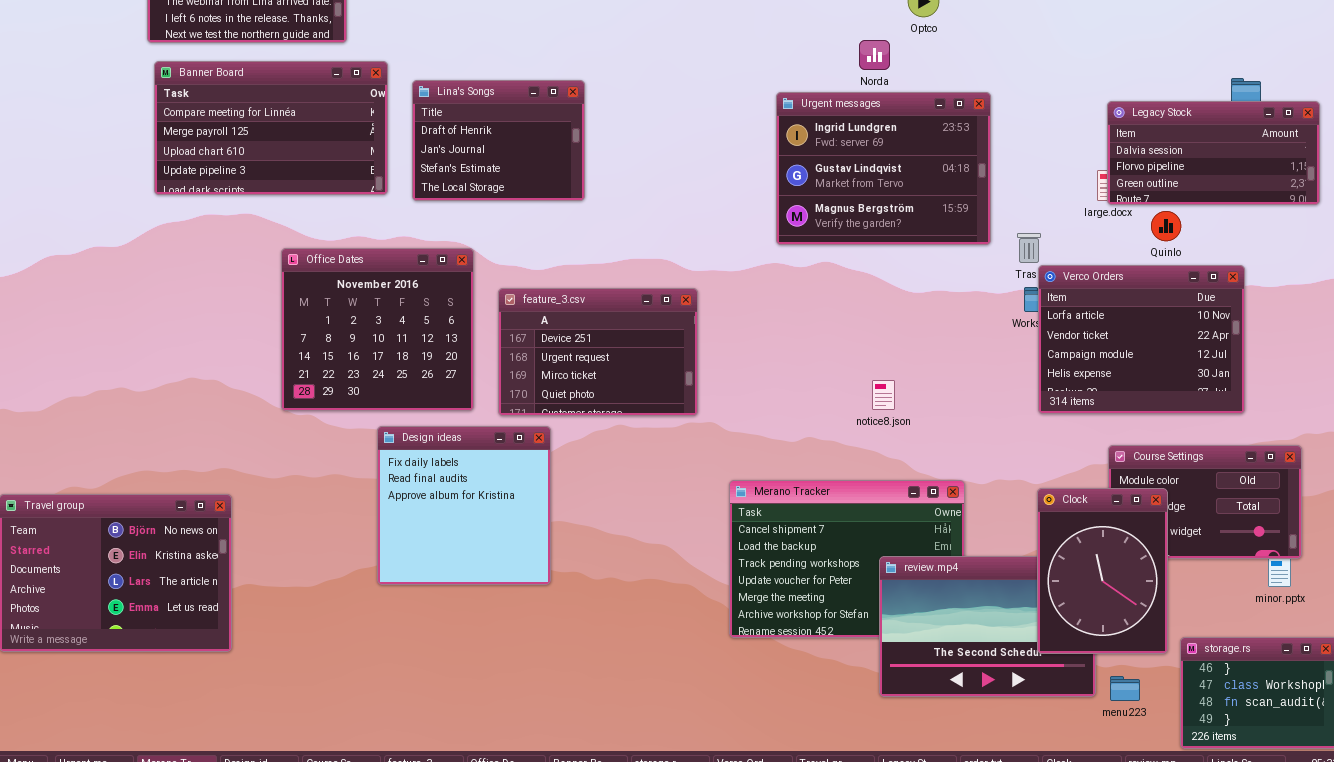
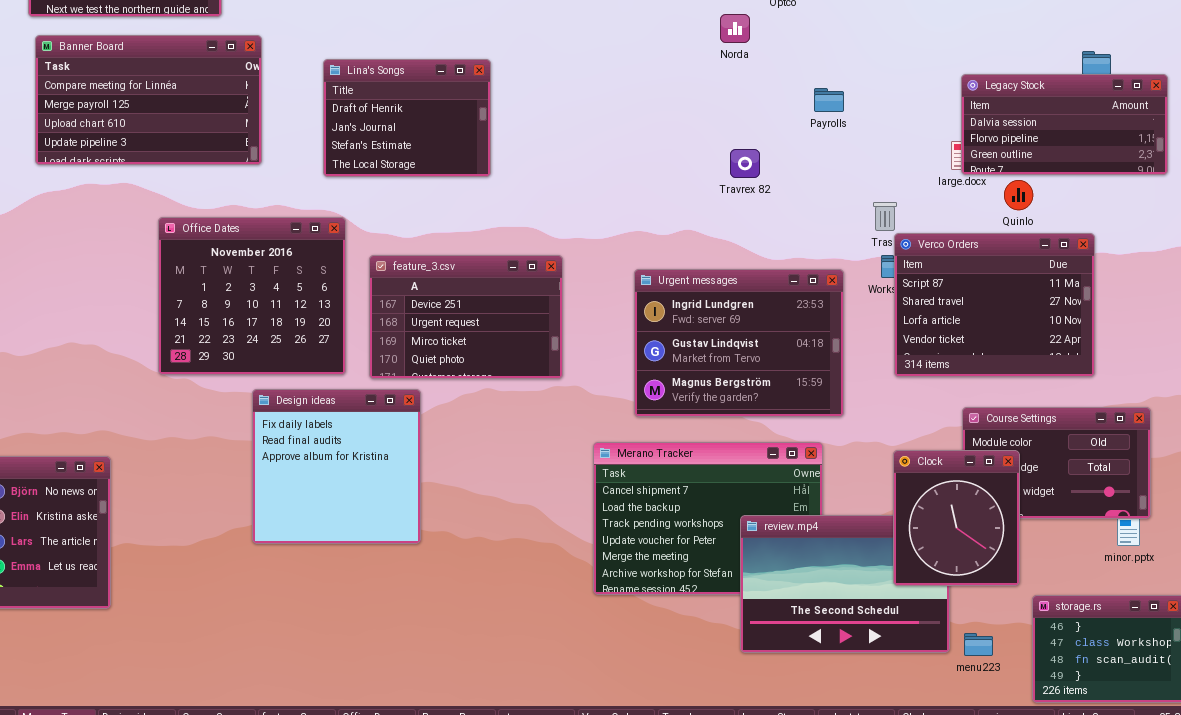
Lina's Songs: [412,80,585,201] -> [323,59,491,177], moved
Urgent messages: [776,92,991,245] -> [634,269,844,417], moved
Verco Orders: [1038,265,1245,414] -> [894,233,1095,377], scrolled up 2 rows
Clock: [1037,488,1168,654] -> [893,450,1020,586], resized

